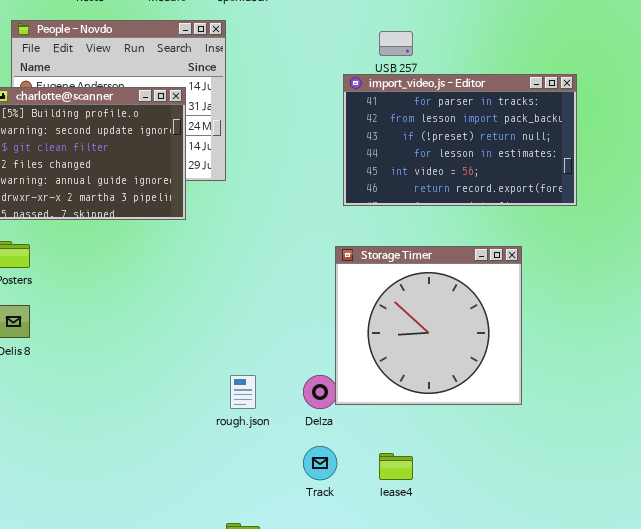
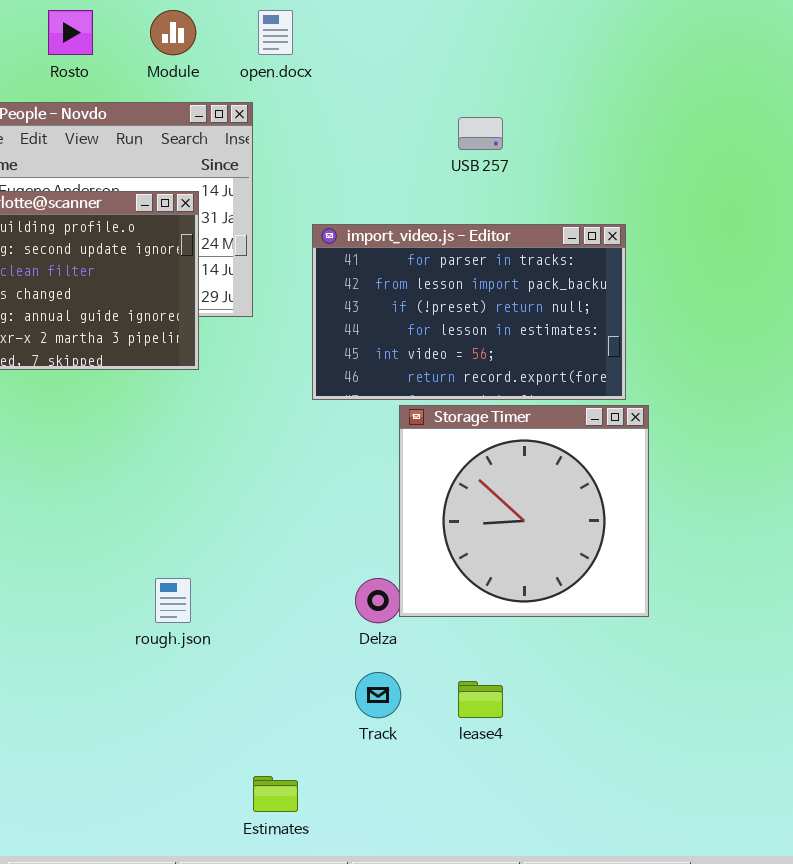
import_video.js - Editor: [343,74,577,206] -> [312,224,626,400], moved
rough.json: [230,375,256,409] -> [155,578,191,623], moved

